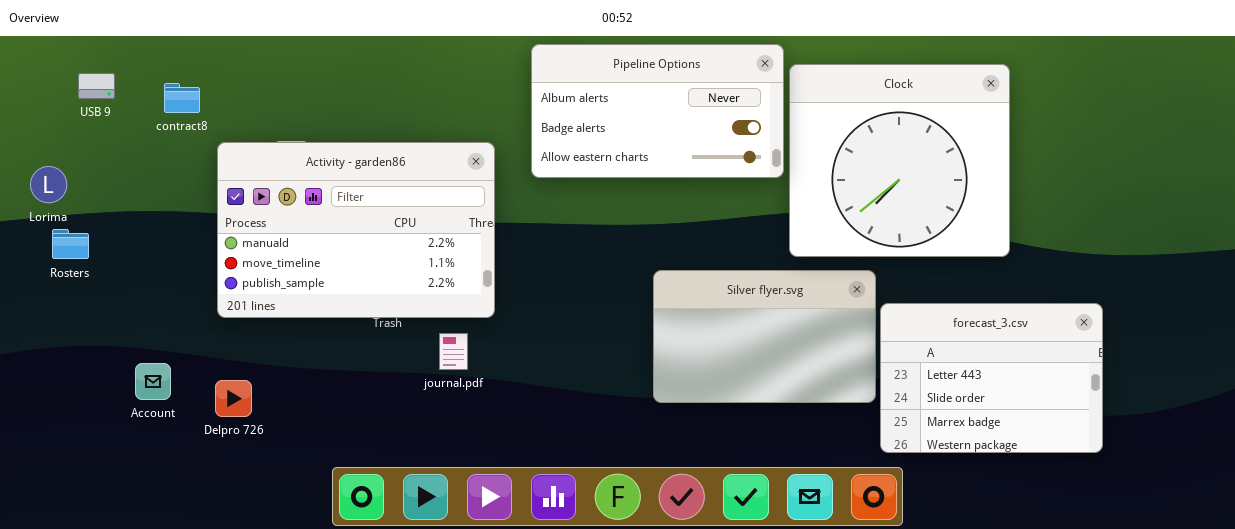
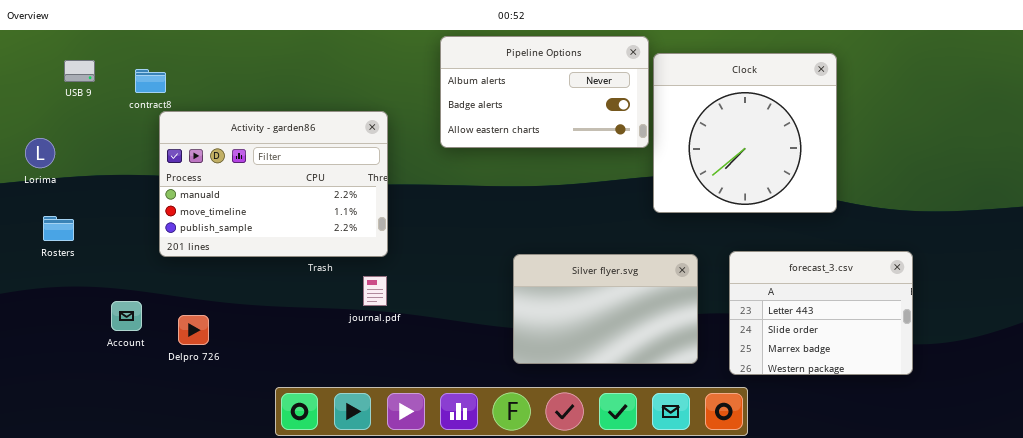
Activity - garden86: [217,142,495,318] -> [159,111,388,257], moved
Rosters: [52,229,89,259] -> [43,216,74,241], moved
Silver flyer.svg: [653,270,876,403] -> [513,254,698,364], moved

